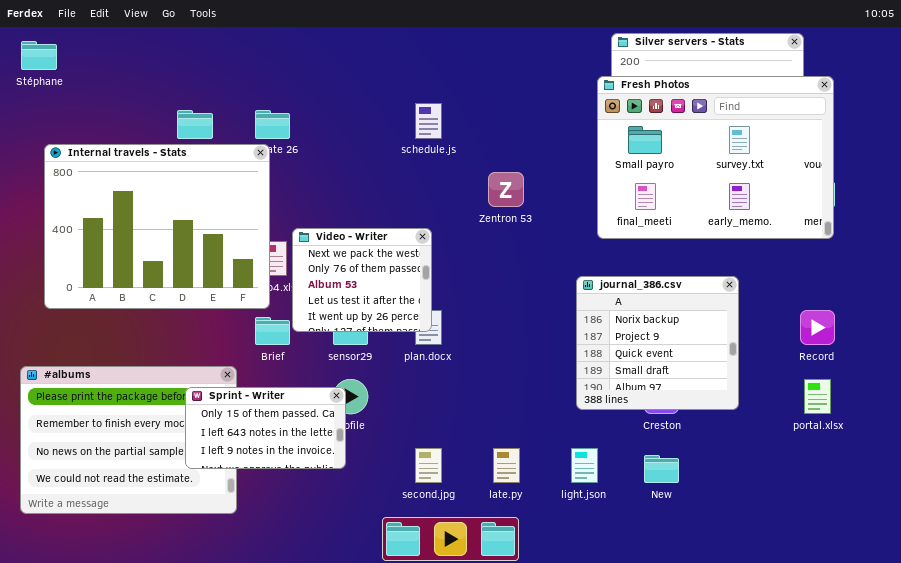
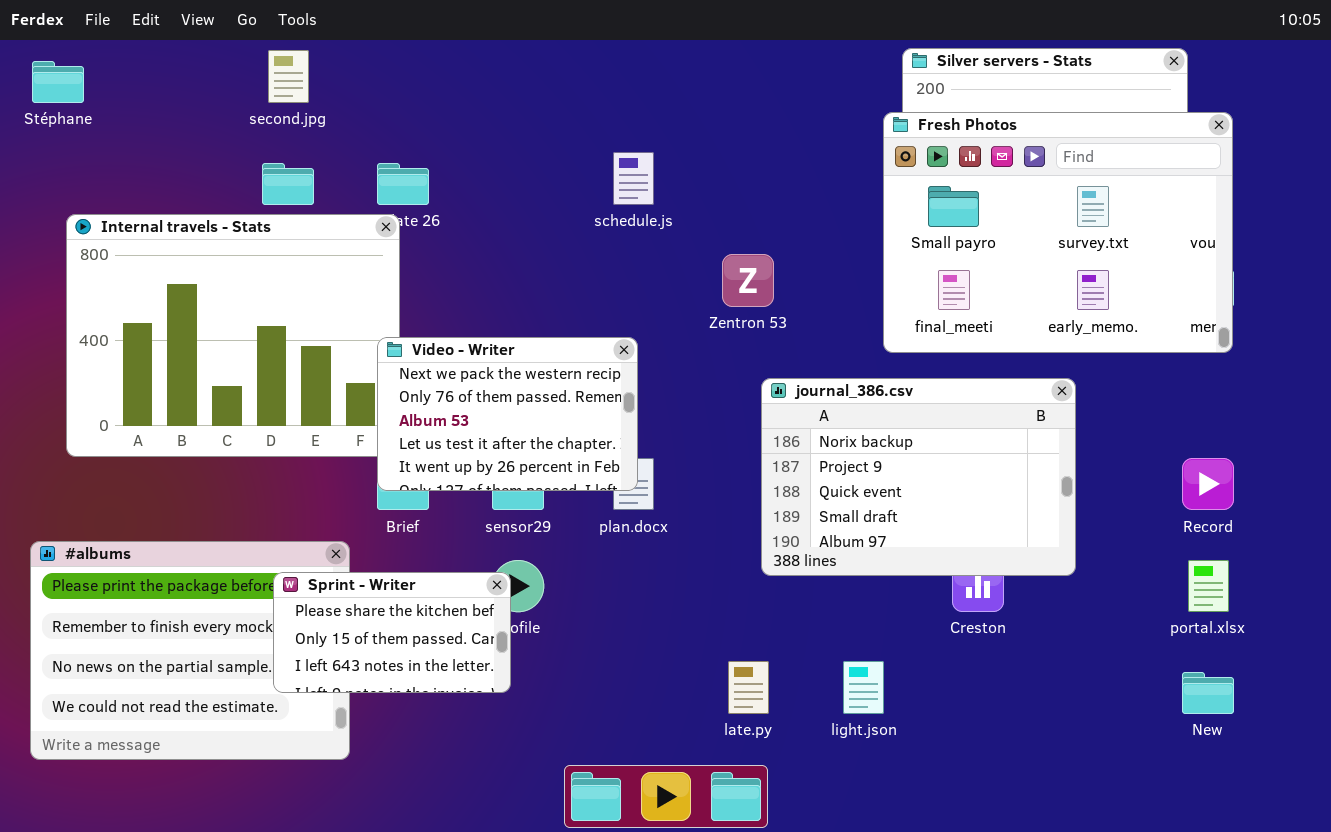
Video - Writer: [292,228,432,332] -> [377,337,638,491], resized
journal_386.csv: [576,276,739,410] -> [761,378,1076,576], moved, resized
Sprint - Writer: [185,387,346,469] -> [273,572,511,693], scrolled up 1 row
second.jpg: [415,448,442,483] -> [268,50,309,103], moved
New: [644,455,679,483] -> [1182,672,1234,714], moved

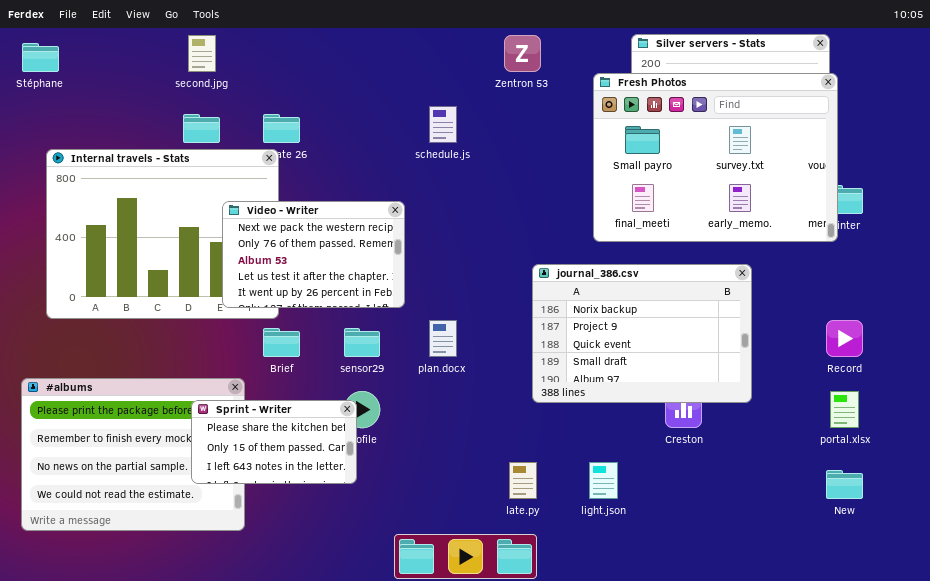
Fresh Photos: [883,112,1233,353] -> [593,73,838,242], moved
Zentron 53: [722,254,774,307] -> [504,35,541,72], moved
Video - Writer: [377,337,638,491] -> [222,201,405,308], moved

